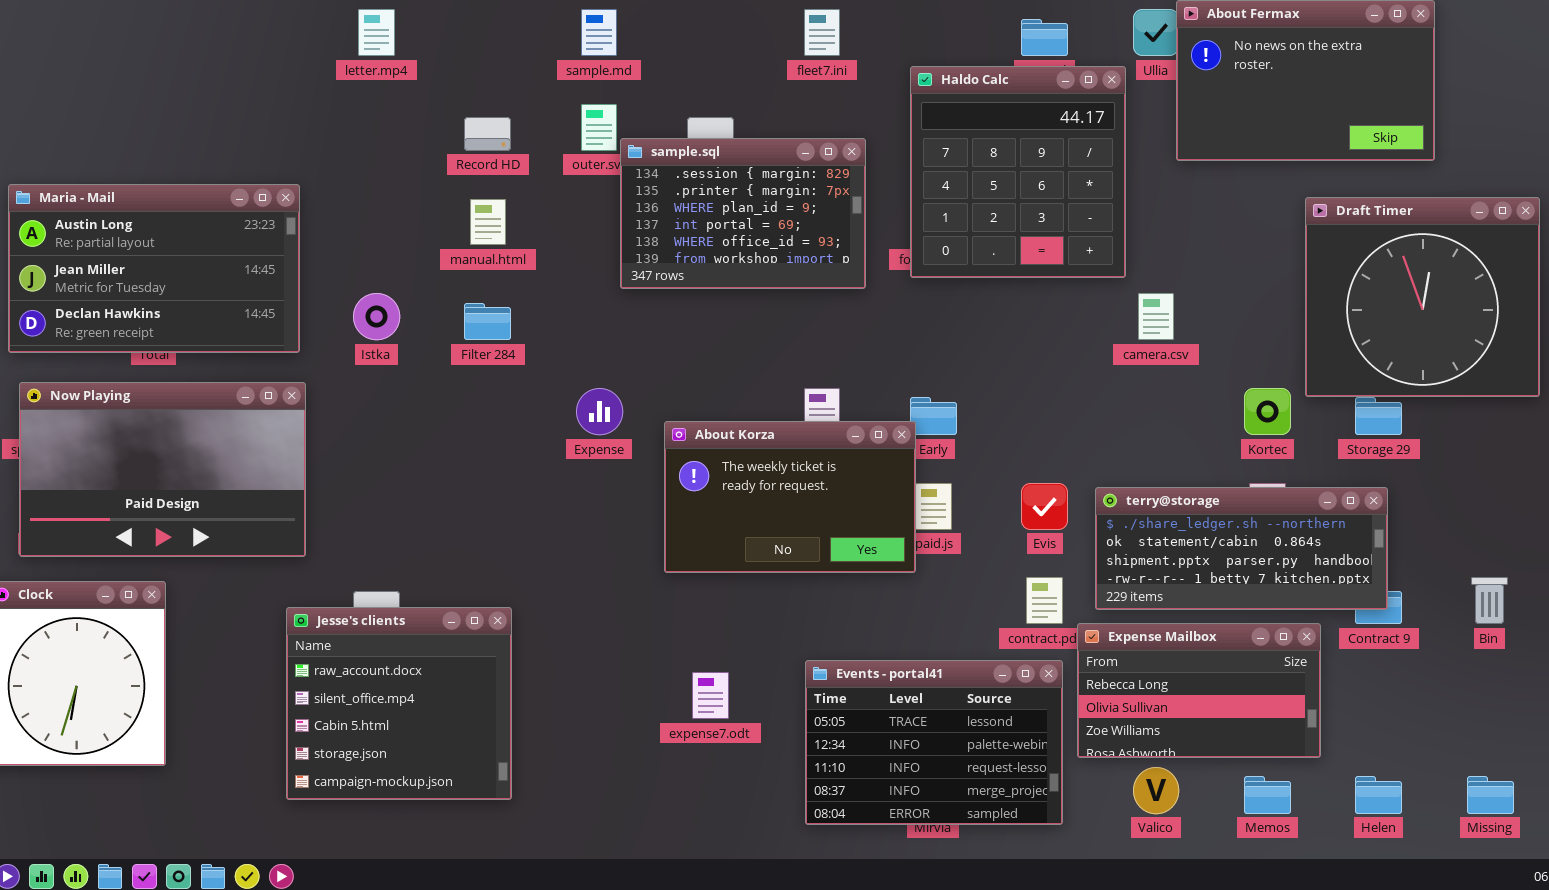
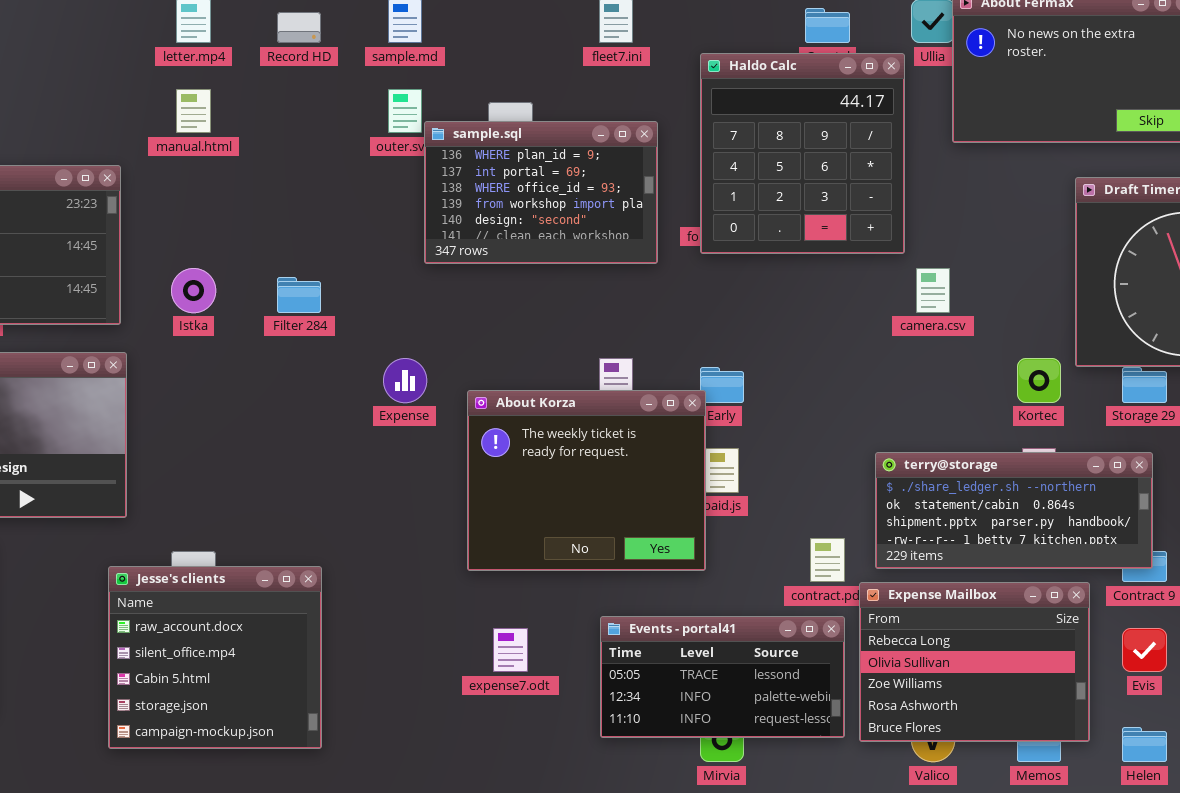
Record HD: [464,117,511,151] -> [277,12,321,43], moved
sample.sql: [620,138,866,289] -> [424,121,658,264], scrolled down 2 rows
manual.html: [470,199,506,245] -> [176,89,211,133], moved
About Korza: [664,421,916,573] -> [467,390,706,571], resized
Evis: [1021,483,1068,530] -> [1122,628,1167,672], moved
Expense Mailbox: [1077,623,1321,758] -> [859,582,1090,742], resized
Events - portal41: [805,660,1063,825] -> [600,616,845,738], resized

